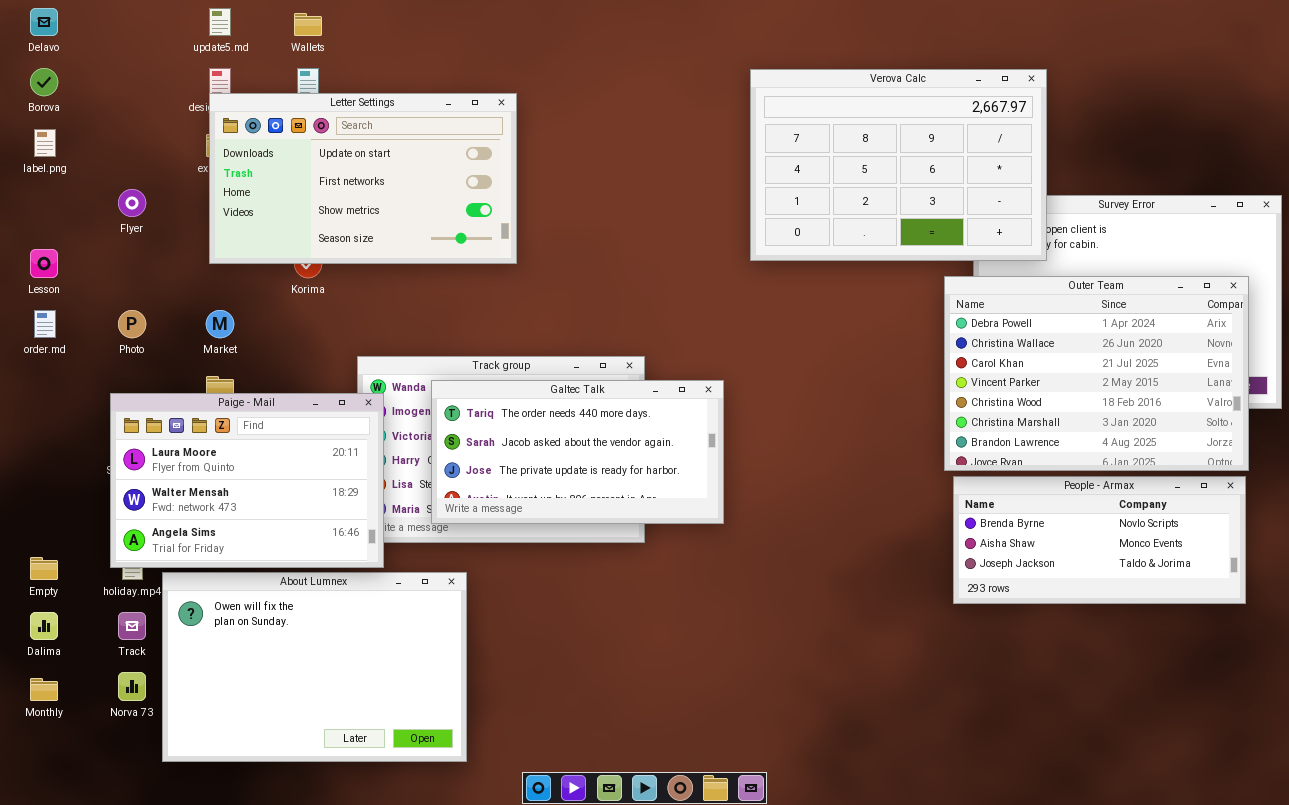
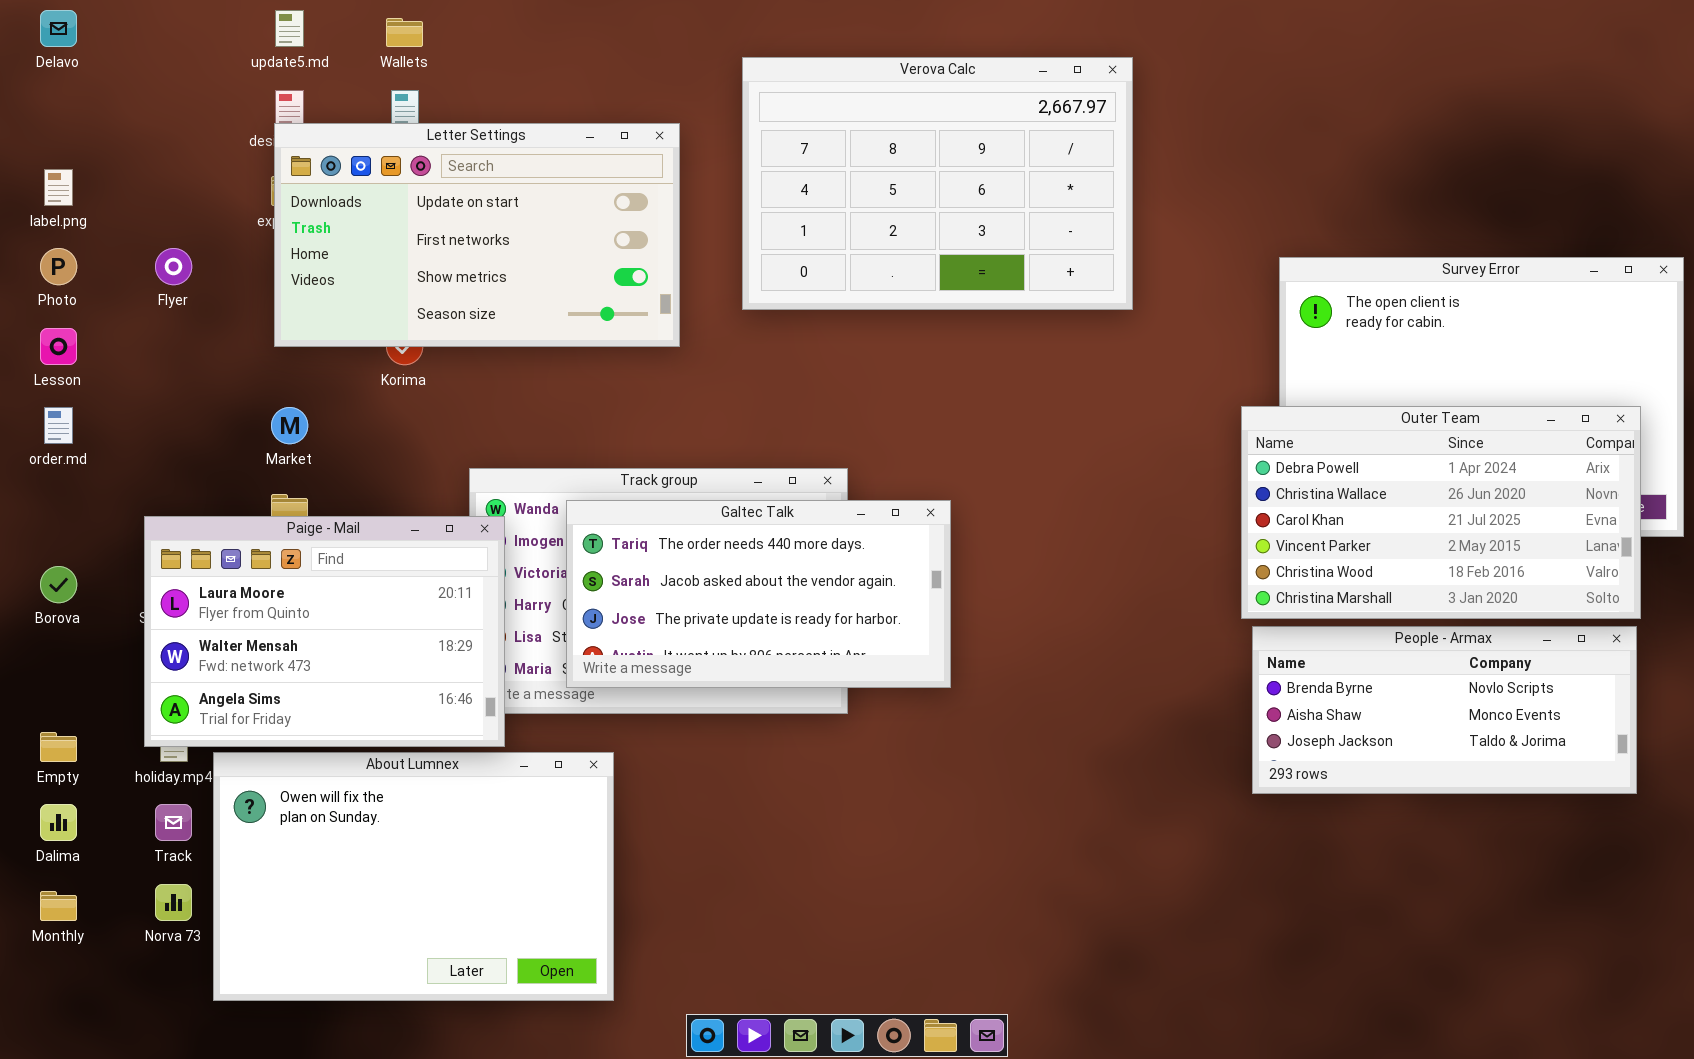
Borova: [30,68,58,96] -> [40,566,77,603], moved
Verova Calc: [750,69,1047,261] -> [742,57,1133,310], moved
Outer Team: [944,276,1249,471] -> [1241,406,1641,619], resized
Photo: [118,310,146,338] -> [40,248,77,285], moved

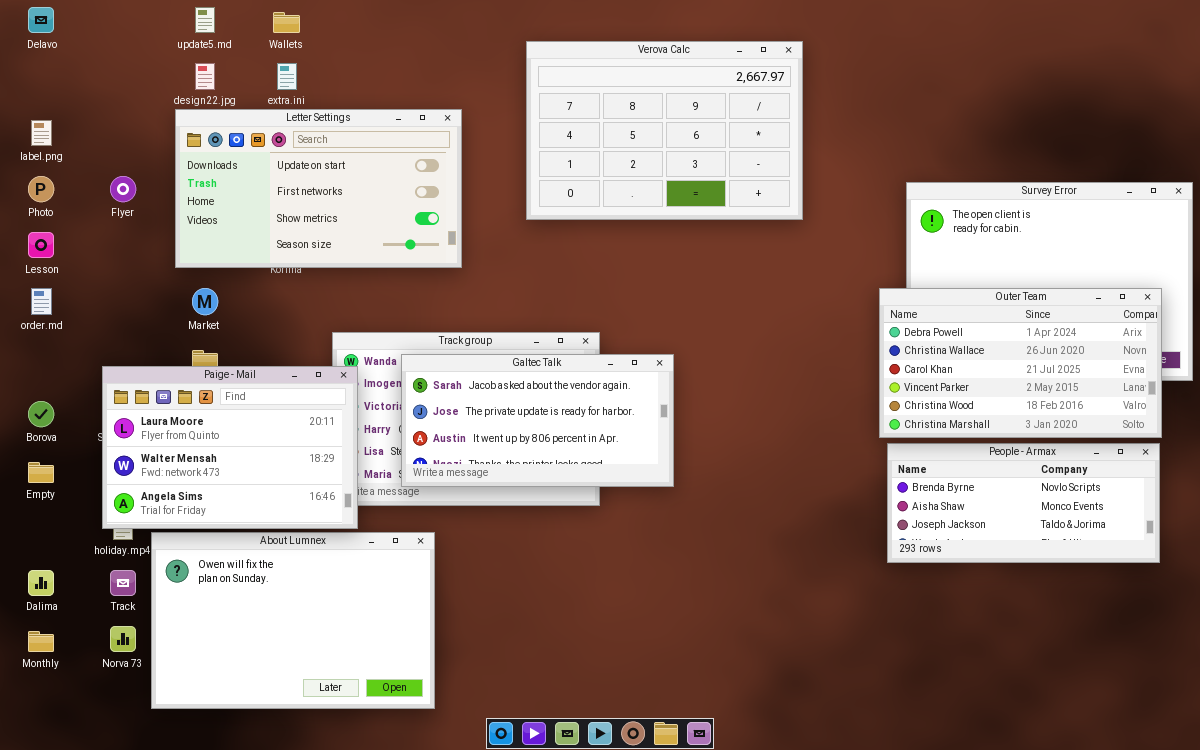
Letter Settings: [274,123,680,347] -> [175,109,462,268], moved
Galtec Talk: [566,500,951,688] -> [401,354,674,487], scrolled down 1 row
Empty: [40,732,77,762] -> [28,462,54,483], moved

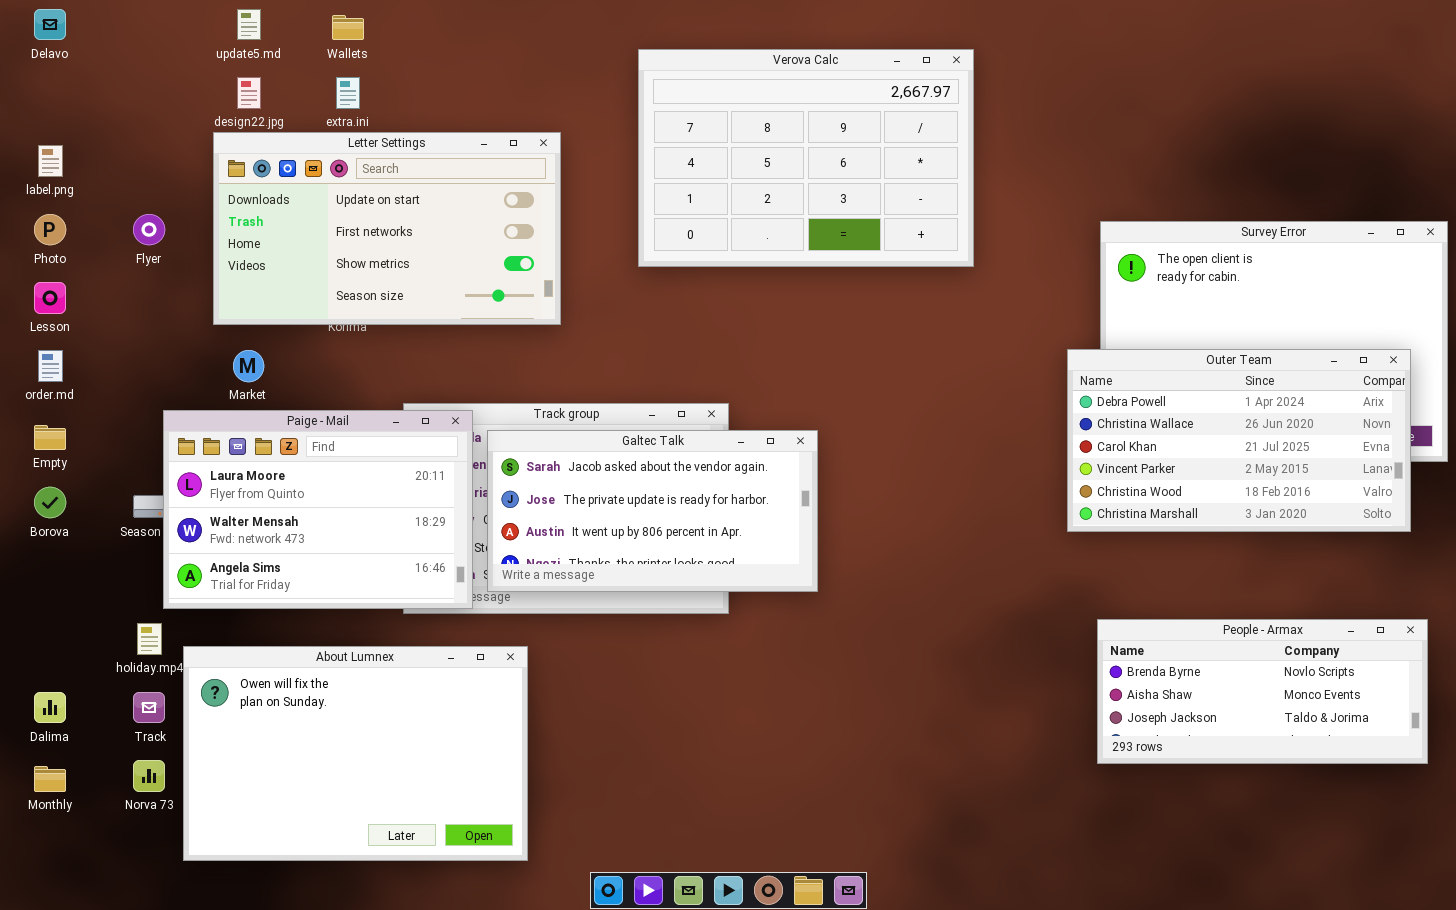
Paige - Mail: [102,366,358,529] -> [163,410,473,609], moved
People - Armax: [887,443,1160,563] -> [1097,619,1428,764], moved
Empty: [28,462,54,483] -> [34,425,66,450], moved

